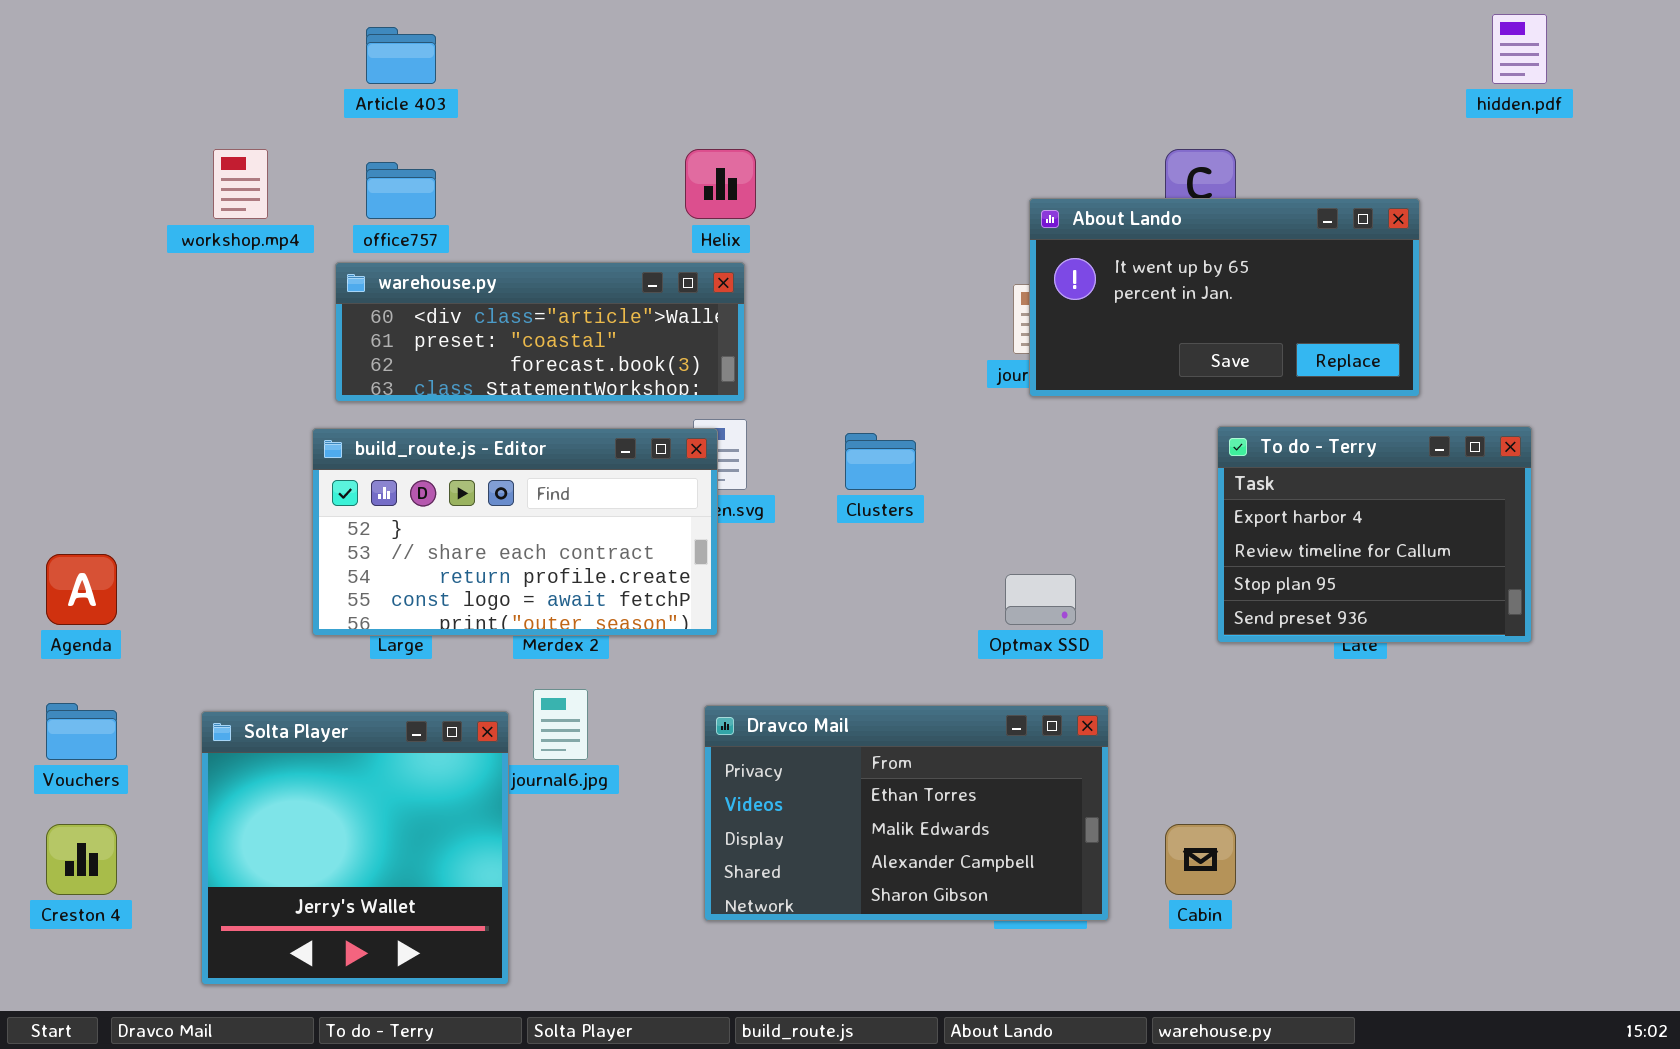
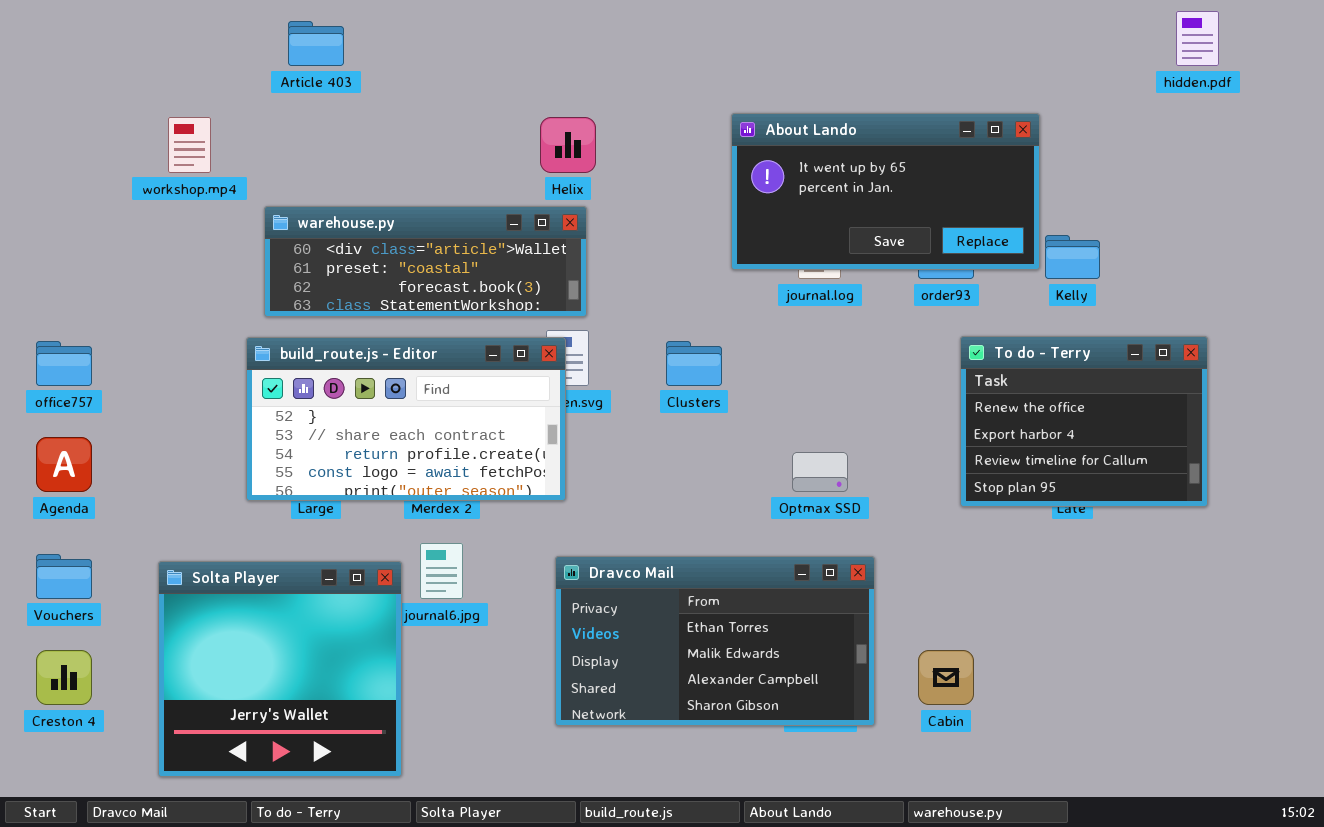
office757: [366,162,436,219] -> [36,341,92,386], moved
About Lando: [1029,198,1420,397] -> [731,113,1040,270], moved
To do - Terry: [1217,426,1532,643] -> [960,336,1208,507], scrolled up 1 row

